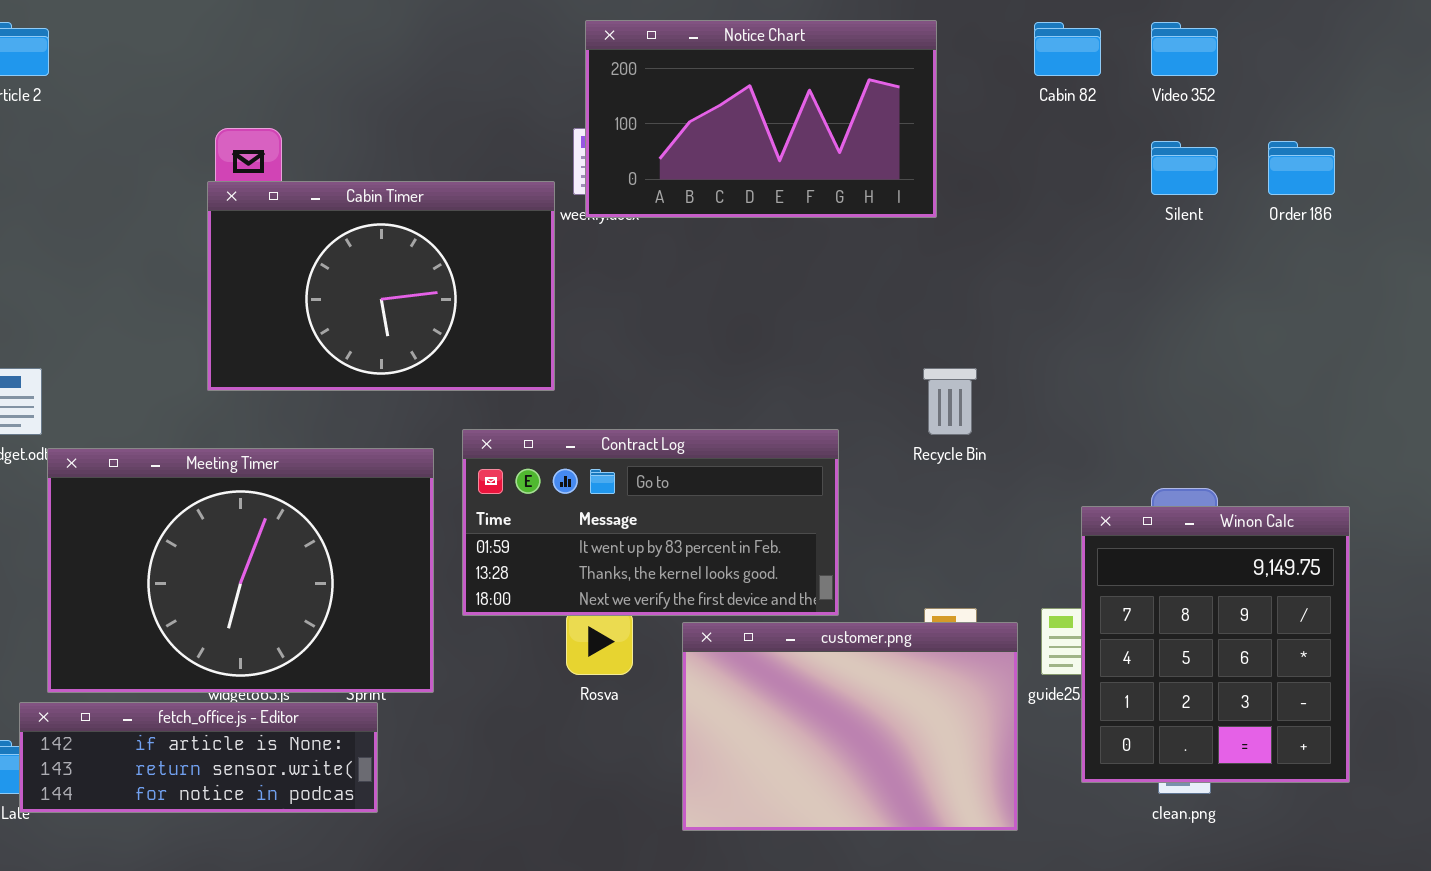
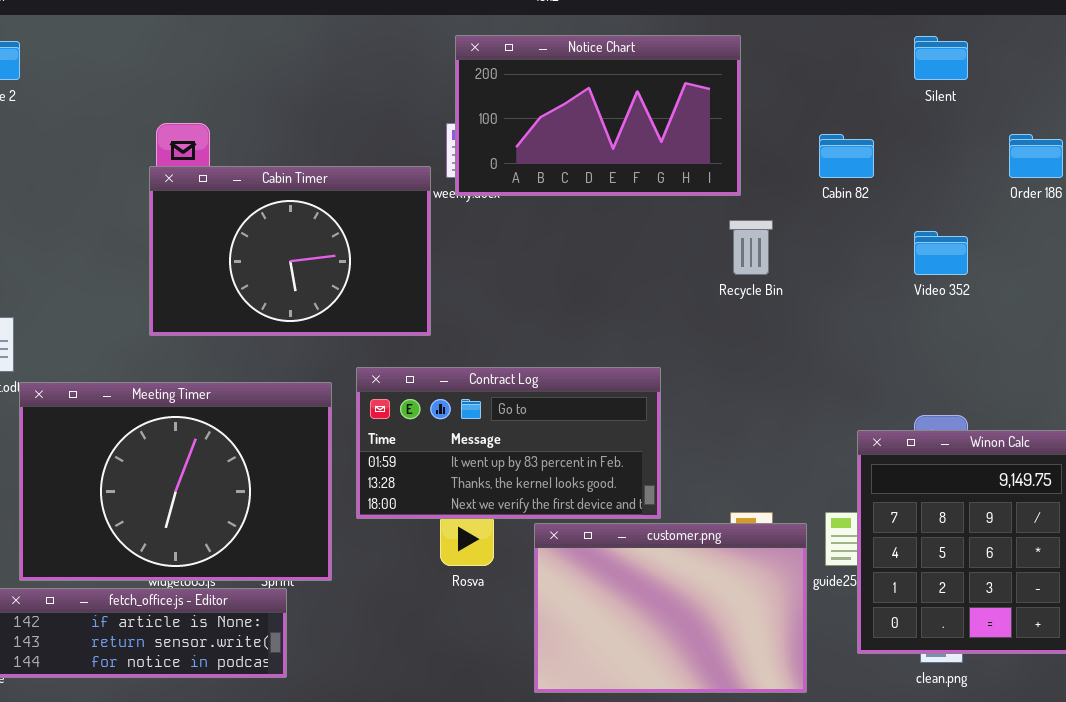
Cabin 82: [1034,22,1101,76] -> [819,134,874,178], moved
Video 352: [1151,22,1218,76] -> [914,231,968,275], moved
Silent: [1151,141,1218,195] -> [914,36,968,80], moved
Recycle Bin: [923,368,977,435] -> [729,220,773,275], moved

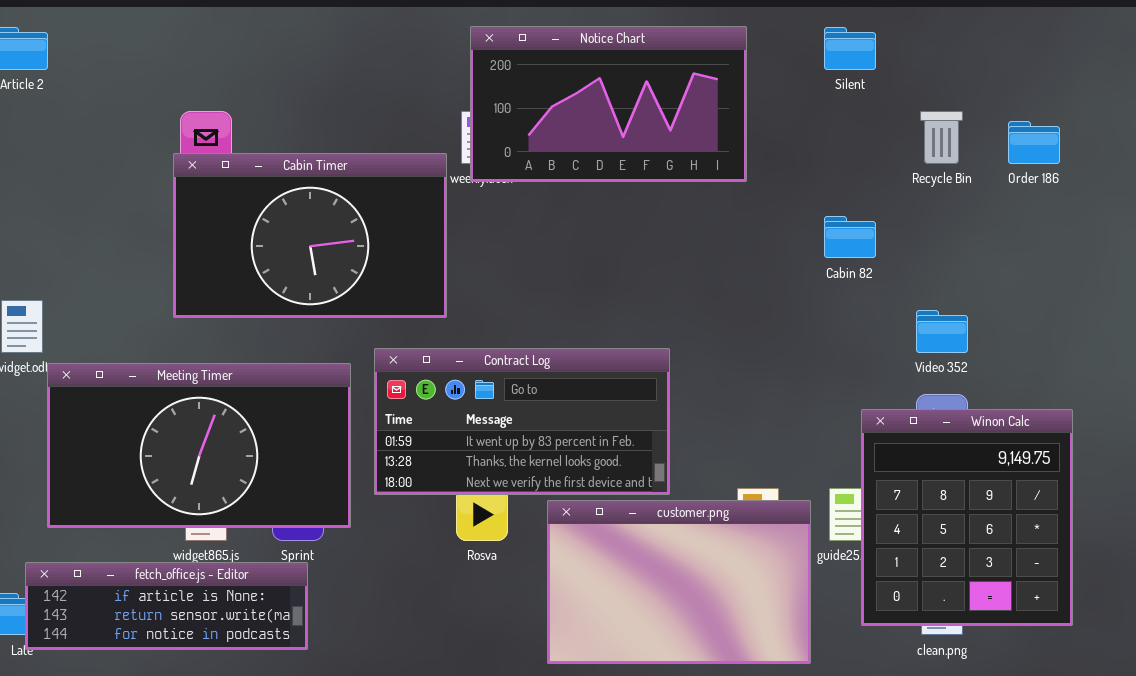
Silent: [914,36,968,80] -> [824,27,876,70], moved
Cabin 82: [819,134,874,178] -> [824,216,876,258], moved
Recycle Bin: [729,220,773,275] -> [920,111,963,164], moved
Video 352: [914,231,968,275] -> [916,310,968,353], moved
Meeting Timer: [19,382,332,581] -> [47,363,351,528], resized

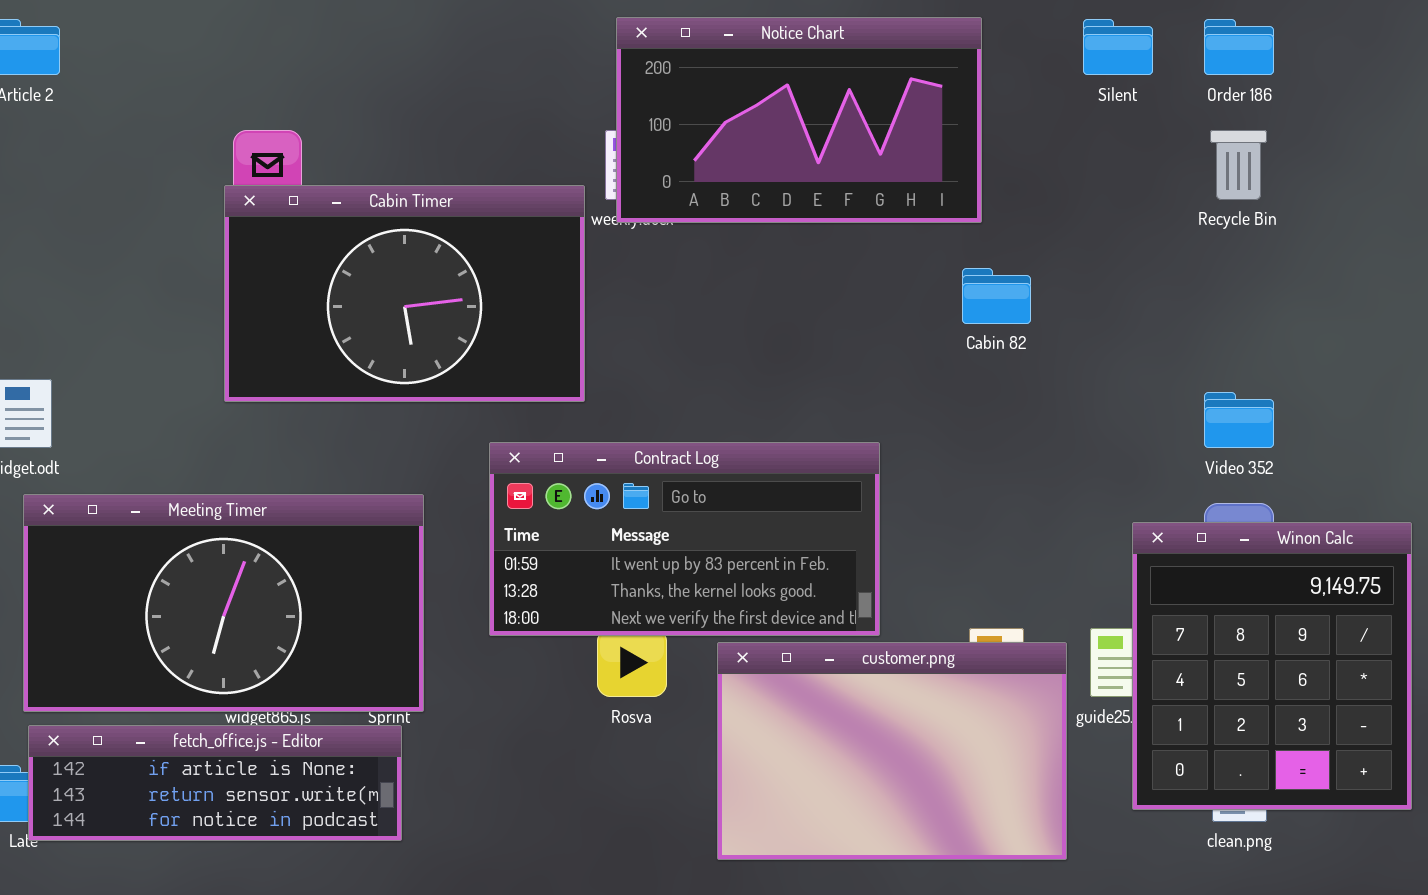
Order 186: [1008,121,1060,164] -> [1204,19,1274,75], moved
Cabin 82: [824,216,876,258] -> [962,268,1031,324], moved
Meeting Timer: [47,363,351,528] -> [23,494,424,712], moved

